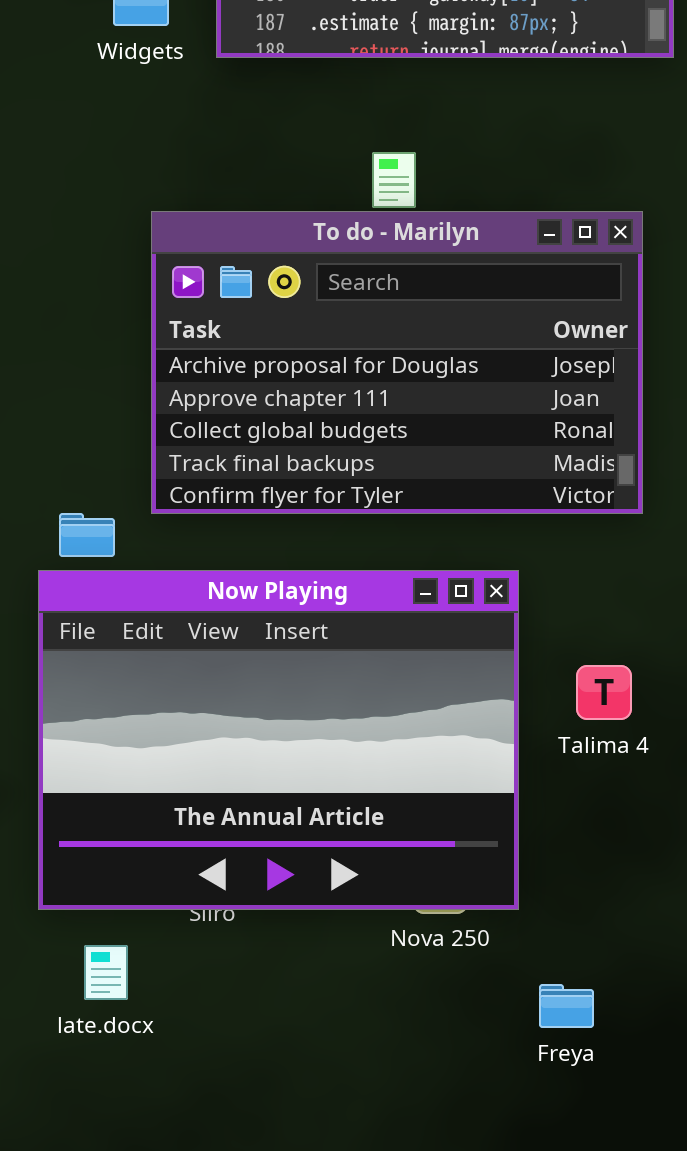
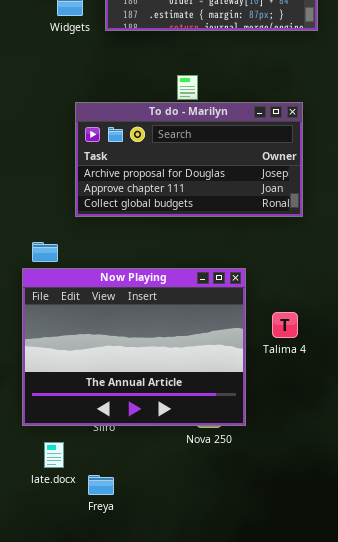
To do - Marilyn: [151,211,643,514] -> [75,102,303,217], resized
Freya: [539,984,594,1028] -> [88,475,114,495], moved

